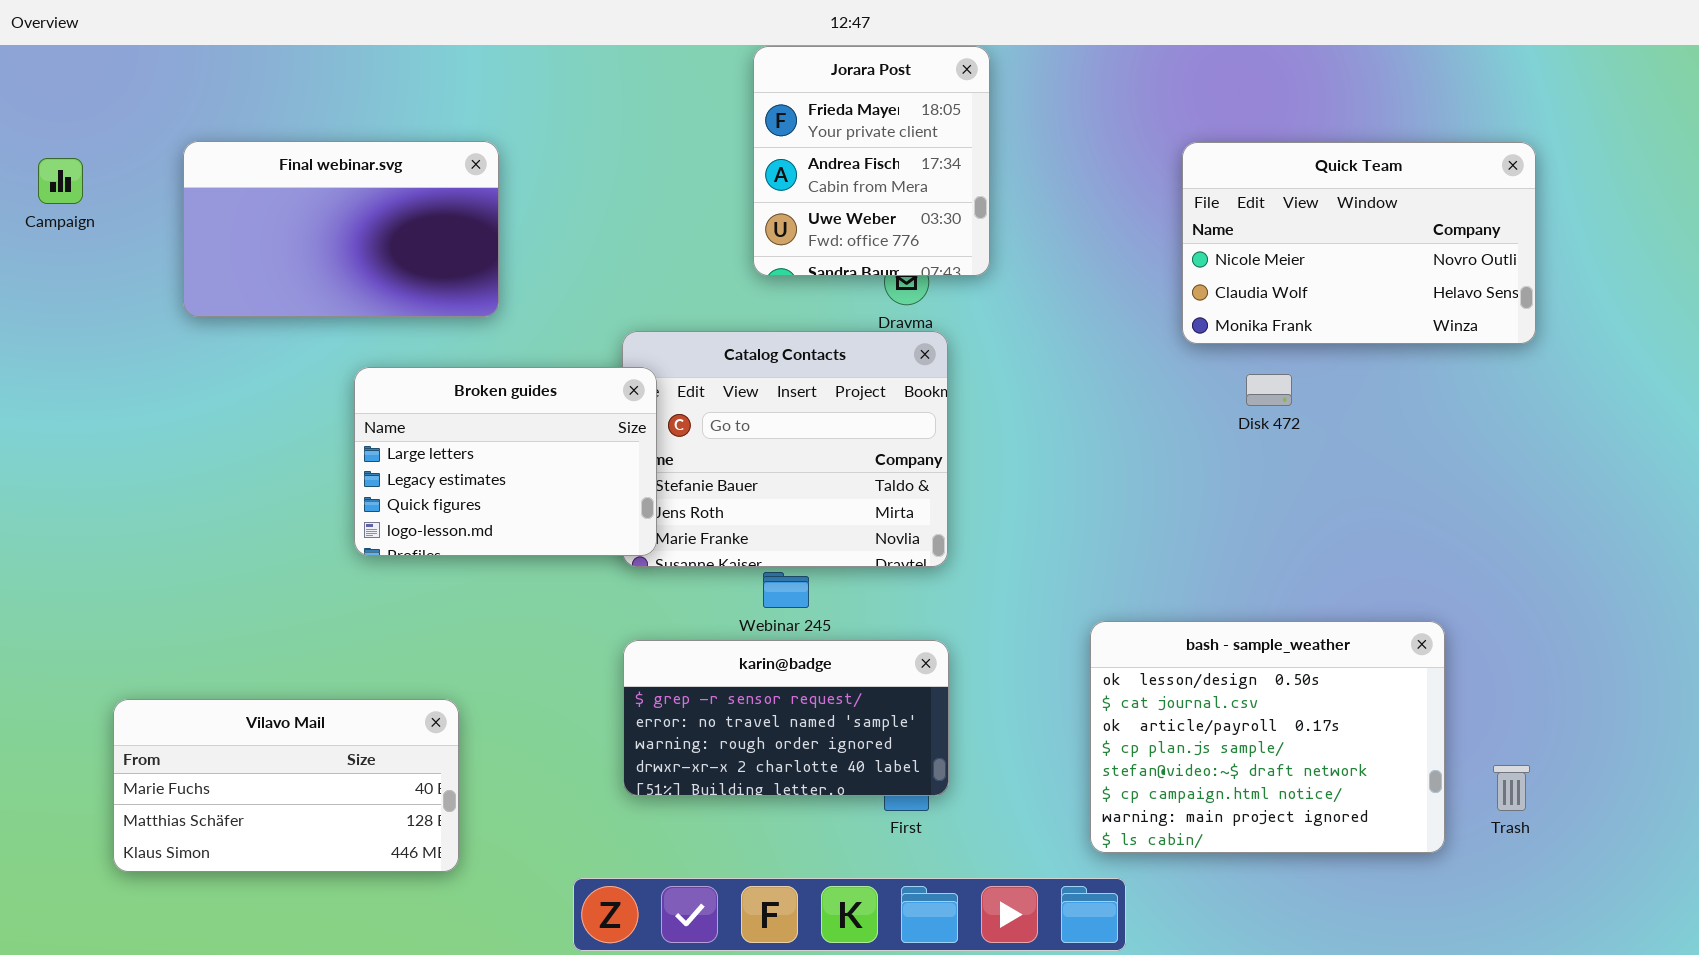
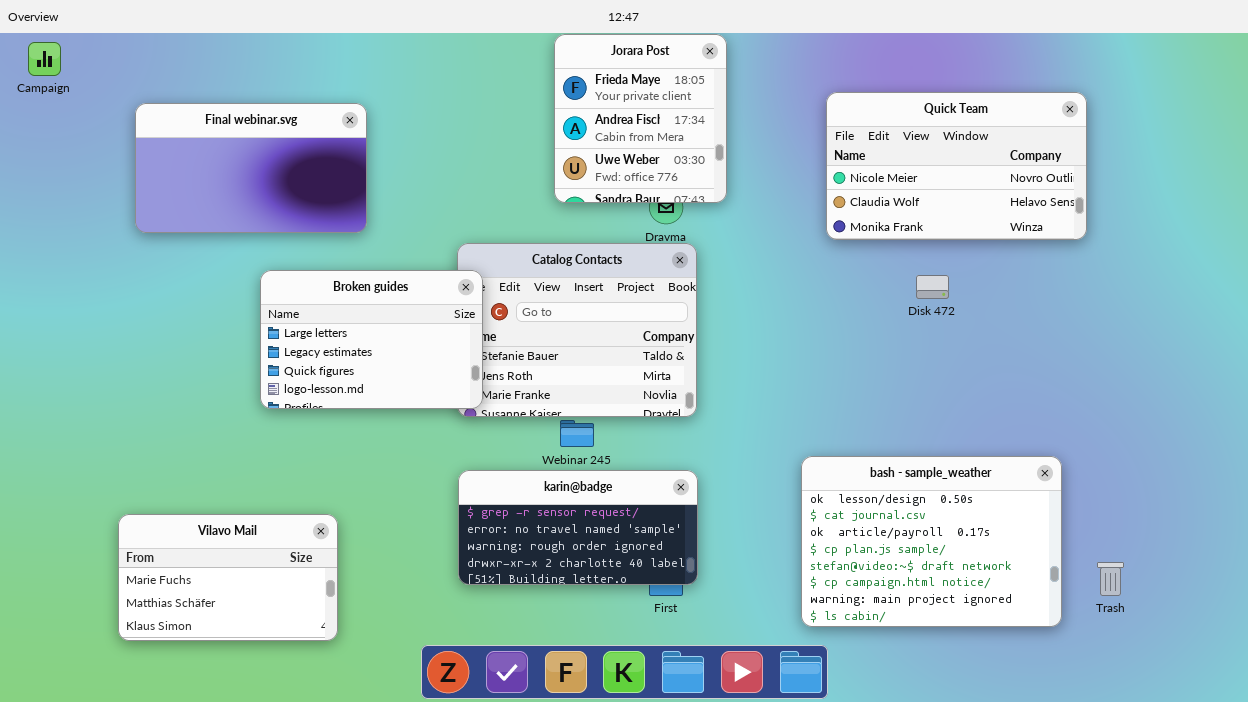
Quick Team: [1182,142,1536,344] -> [826,92,1087,240], moved
Campaign: [38,158,83,204] -> [28,42,61,76], moved
Vilavo Mail: [113,699,459,872] -> [118,514,338,641], resized

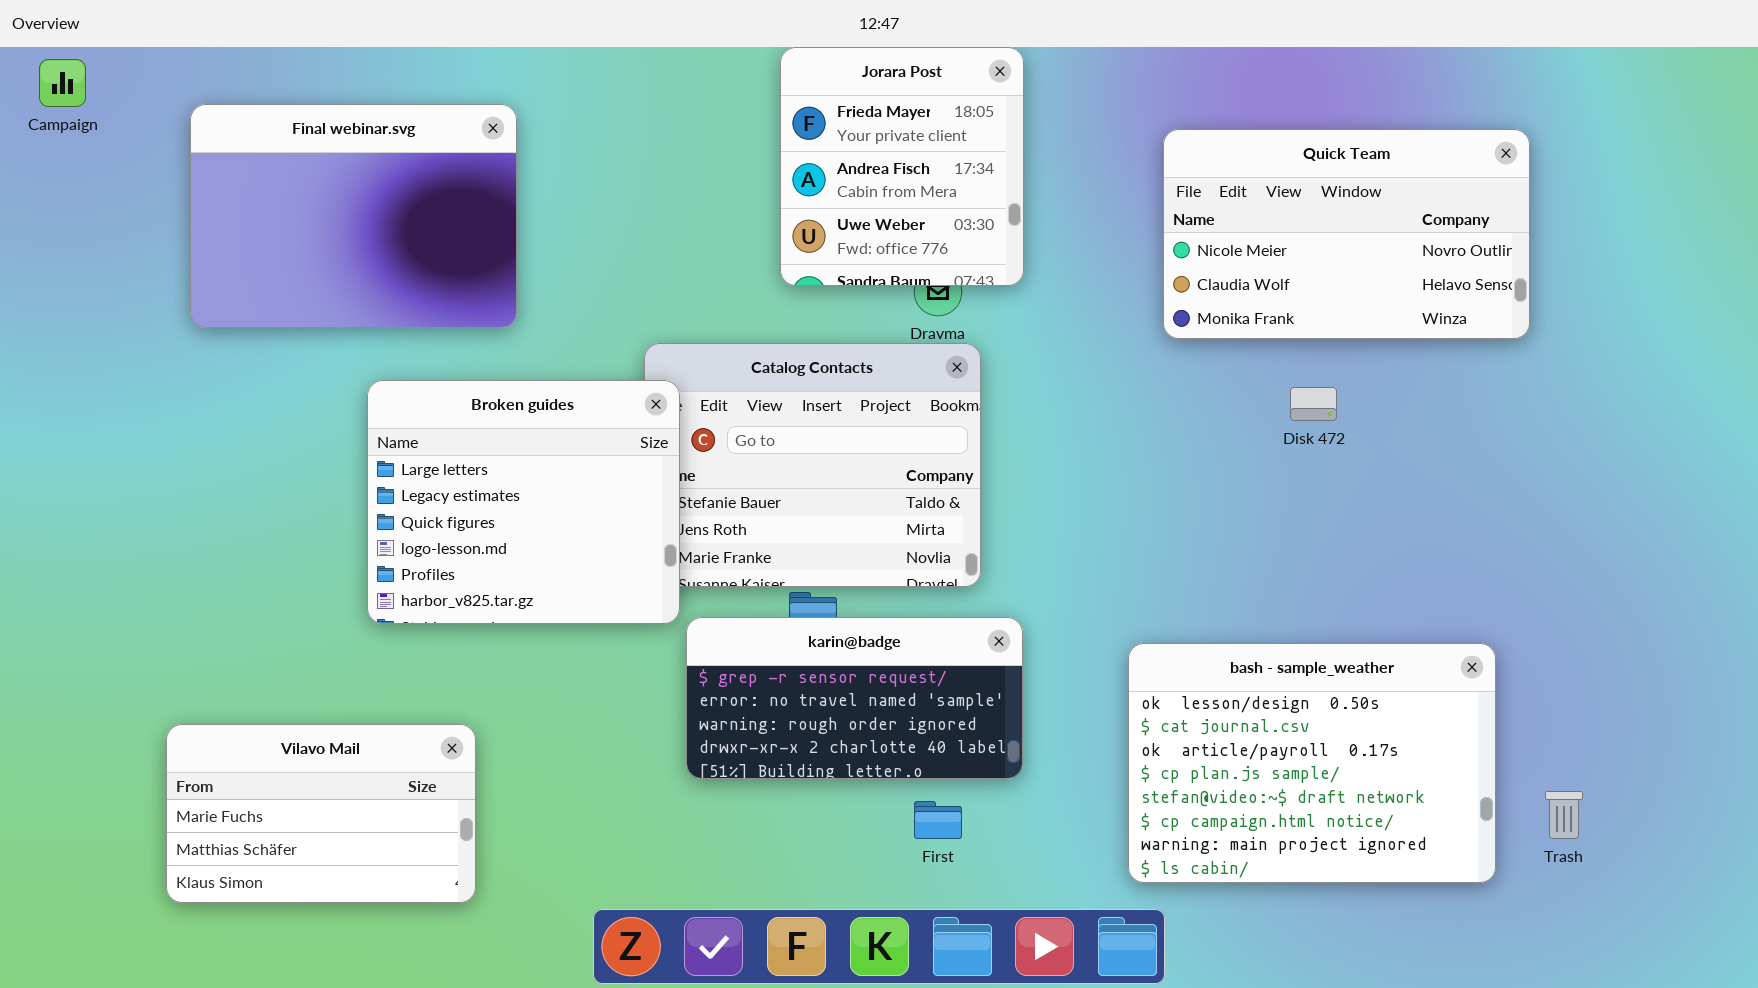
Final webinar.svg: [135,103,367,233] -> [190,104,517,328], resized
Broken guides: [260,270,483,409] -> [367,380,680,624], resized
karin@badge: [458,470,698,585] -> [686,617,1023,779], moved

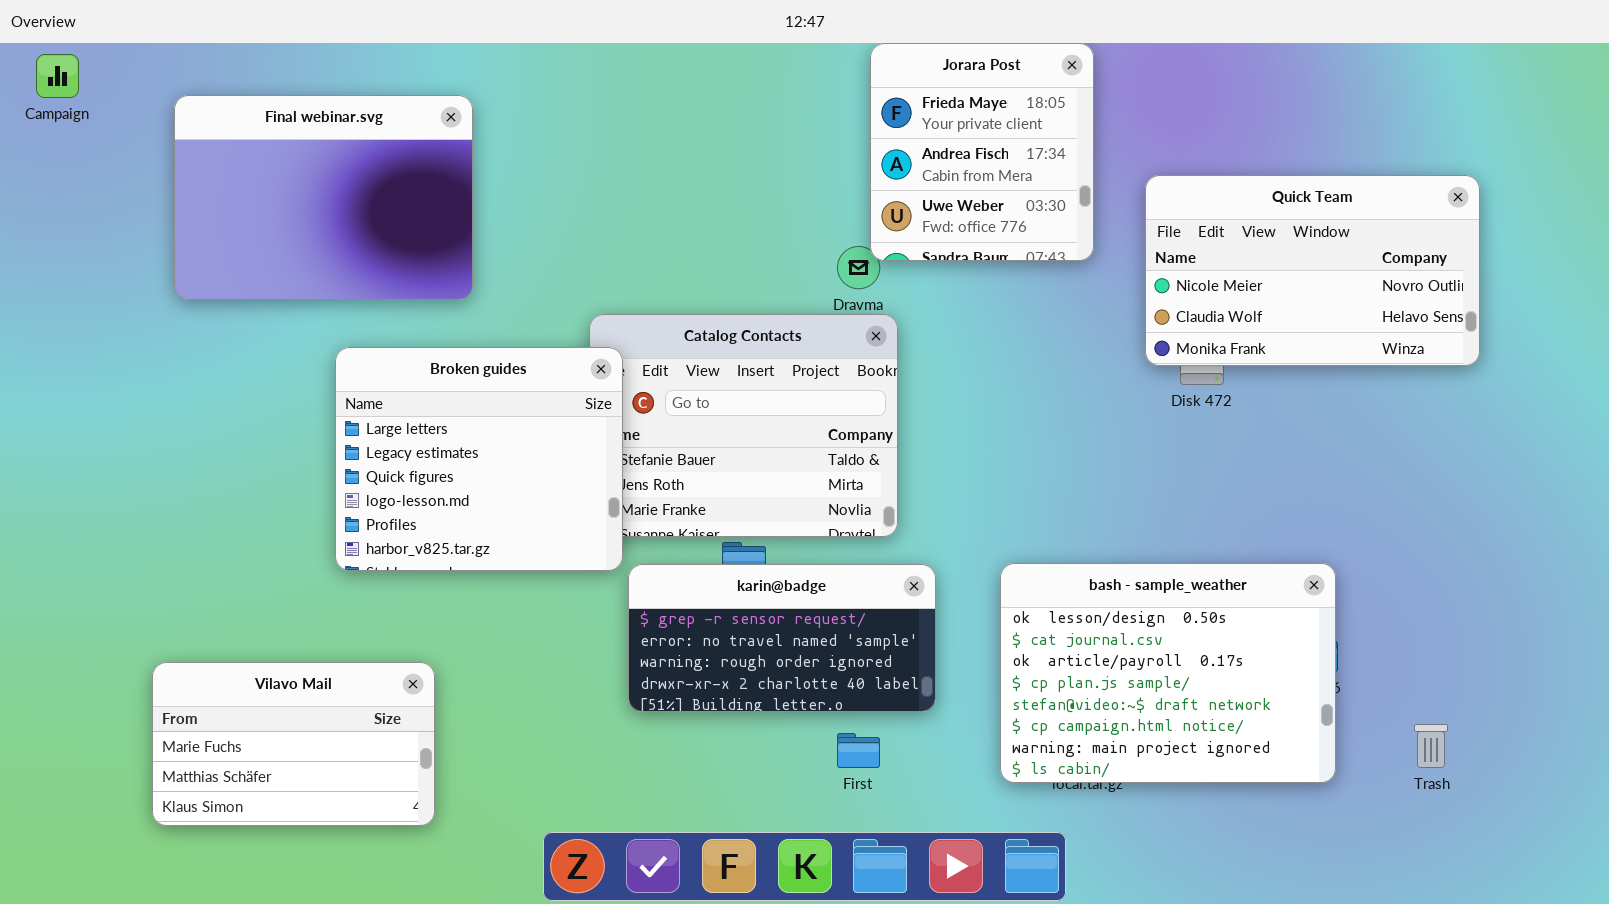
Jorara Post: [780,47,1024,286] -> [870,43,1094,261], moved
Quick Team: [1163,129,1530,339] -> [1145,175,1480,366], moved
bash - sample_weather: [1128,643,1496,883] -> [1000,563,1336,783], moved

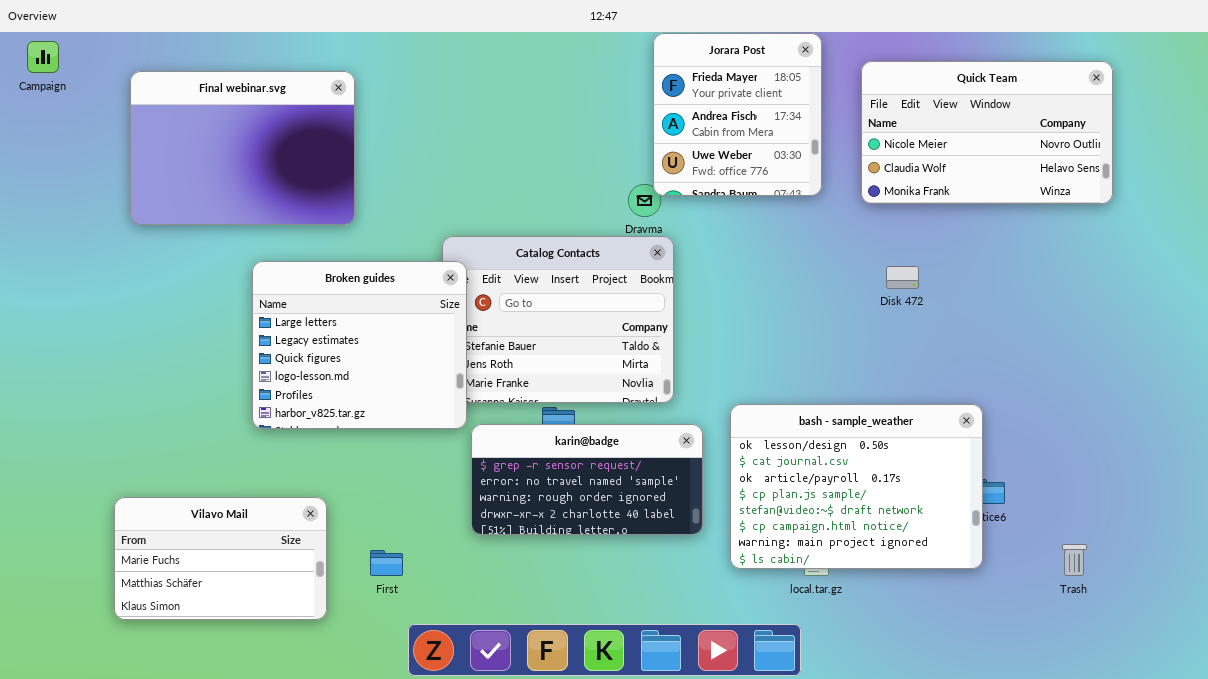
Quick Team: [1145,175,1480,366] -> [861,61,1113,204], moved
bash - sample_weather: [1000,563,1336,783] -> [730,404,983,569], moved
First: [837,733,880,768] -> [370,550,403,576], moved

